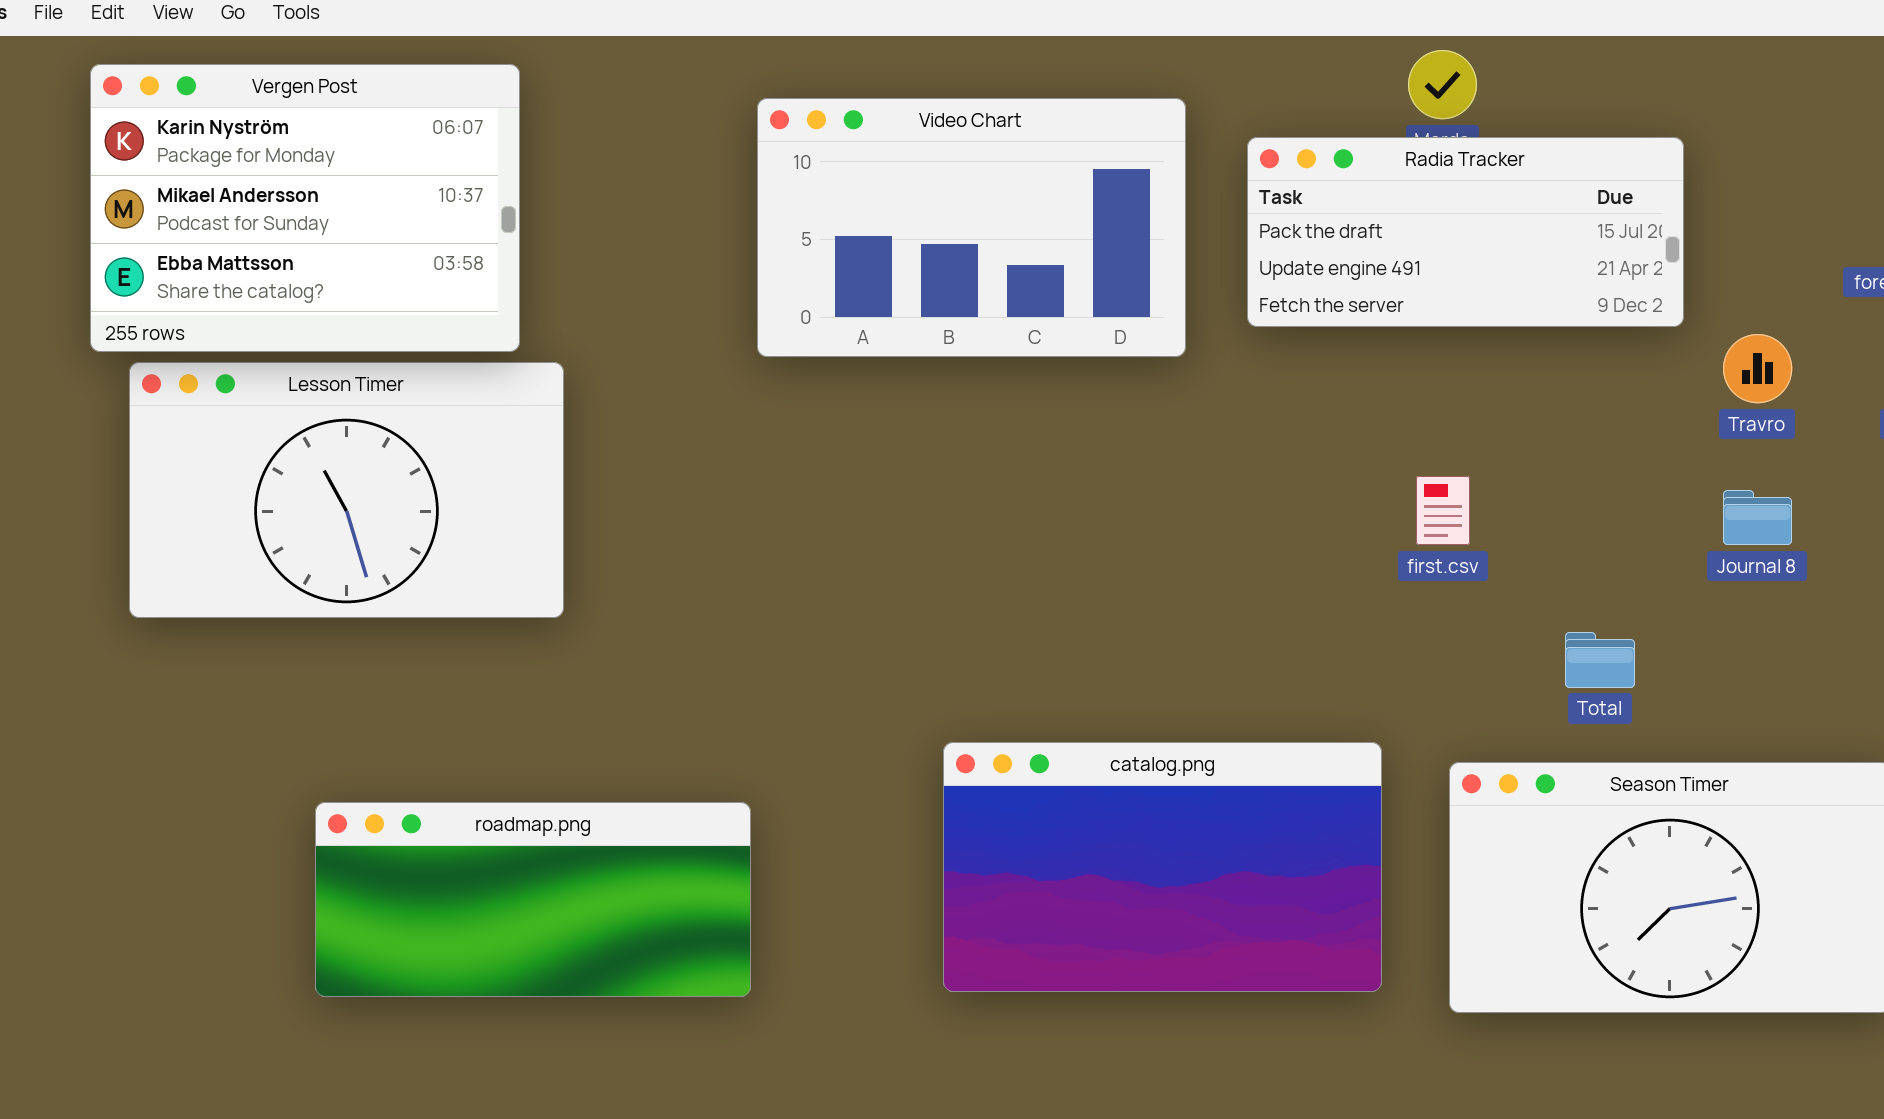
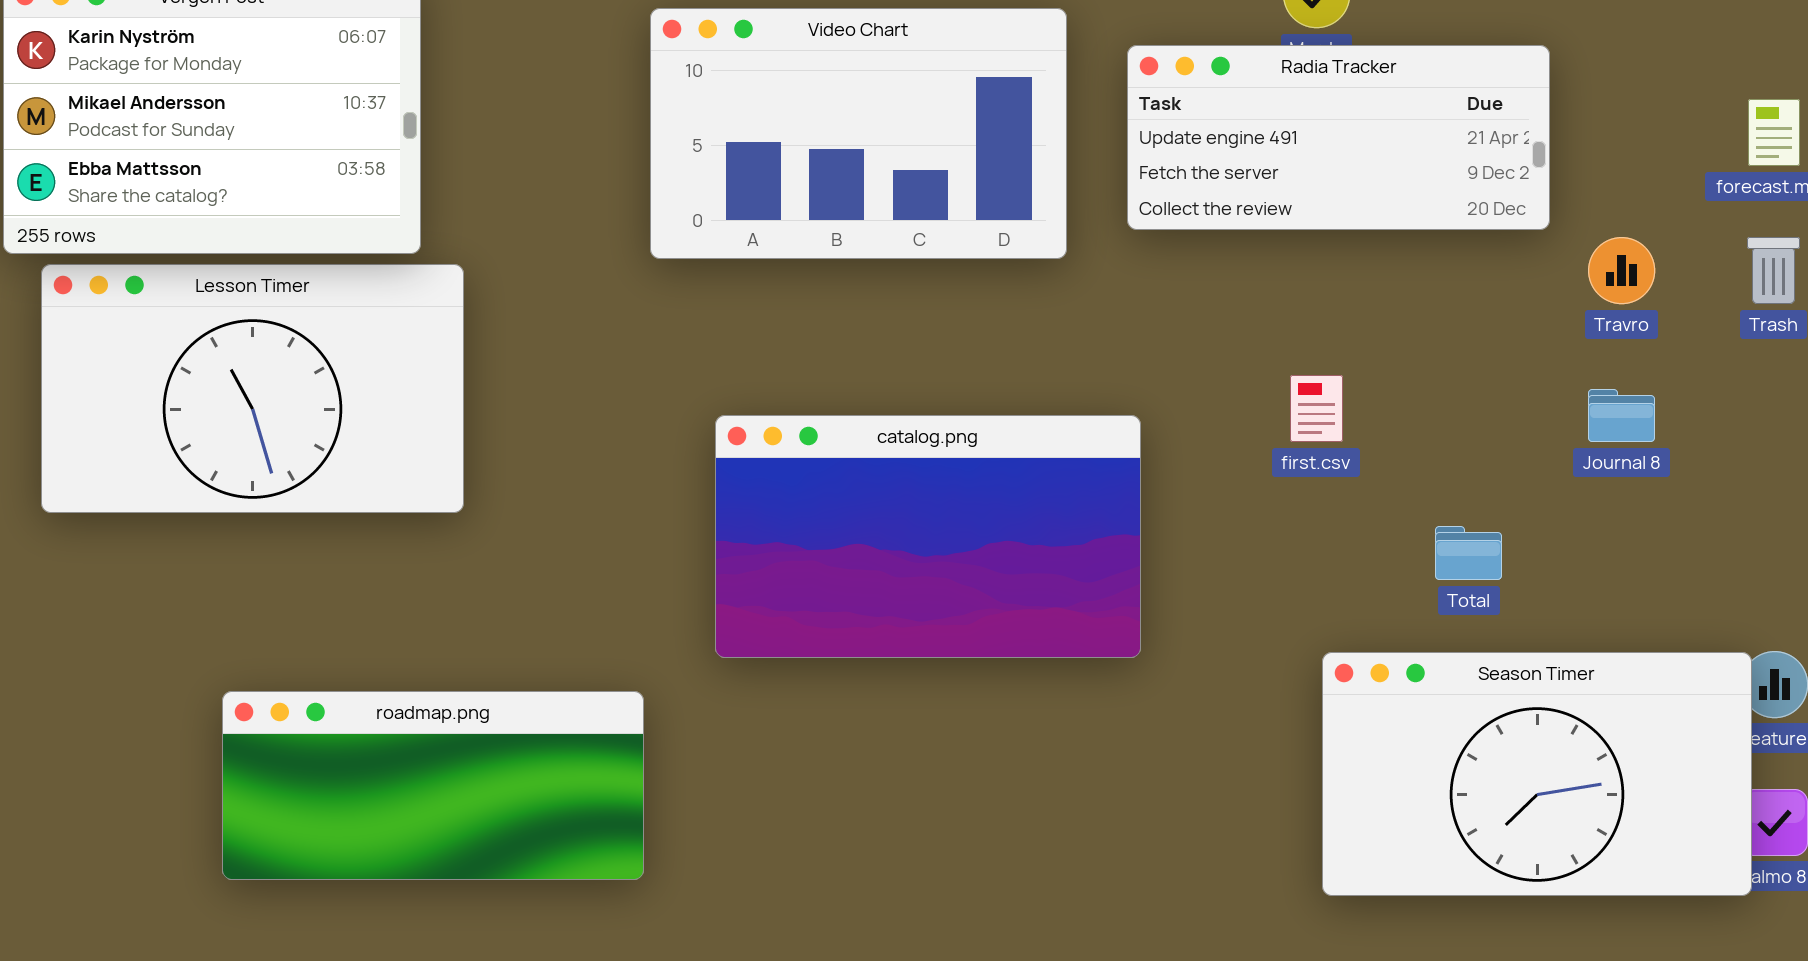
Radia Tracker: [1247,137,1684,327] -> [1127,45,1550,230], scrolled down 1 row
catalog.png: [943,742,1382,992] -> [715,415,1141,658], moved

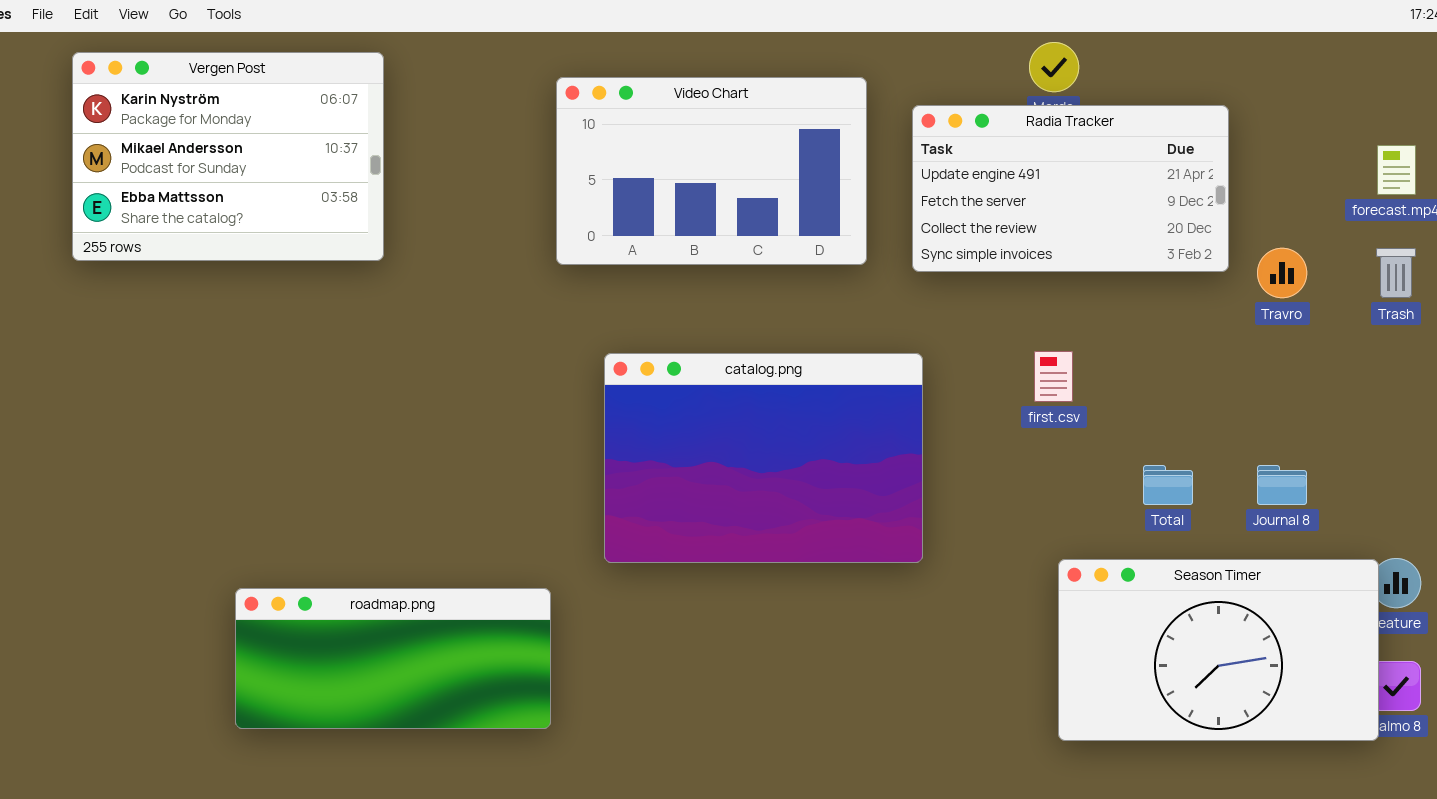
Radia Tracker: [1127,45,1550,230] -> [912,105,1229,272], resized
Lesson Timer: [41,264,464,513] -> none, closed
Journal 8: [1588,389,1655,442] -> [1257,465,1307,505], moved
catalog.png: [715,415,1141,658] -> [604,353,923,563], resized

